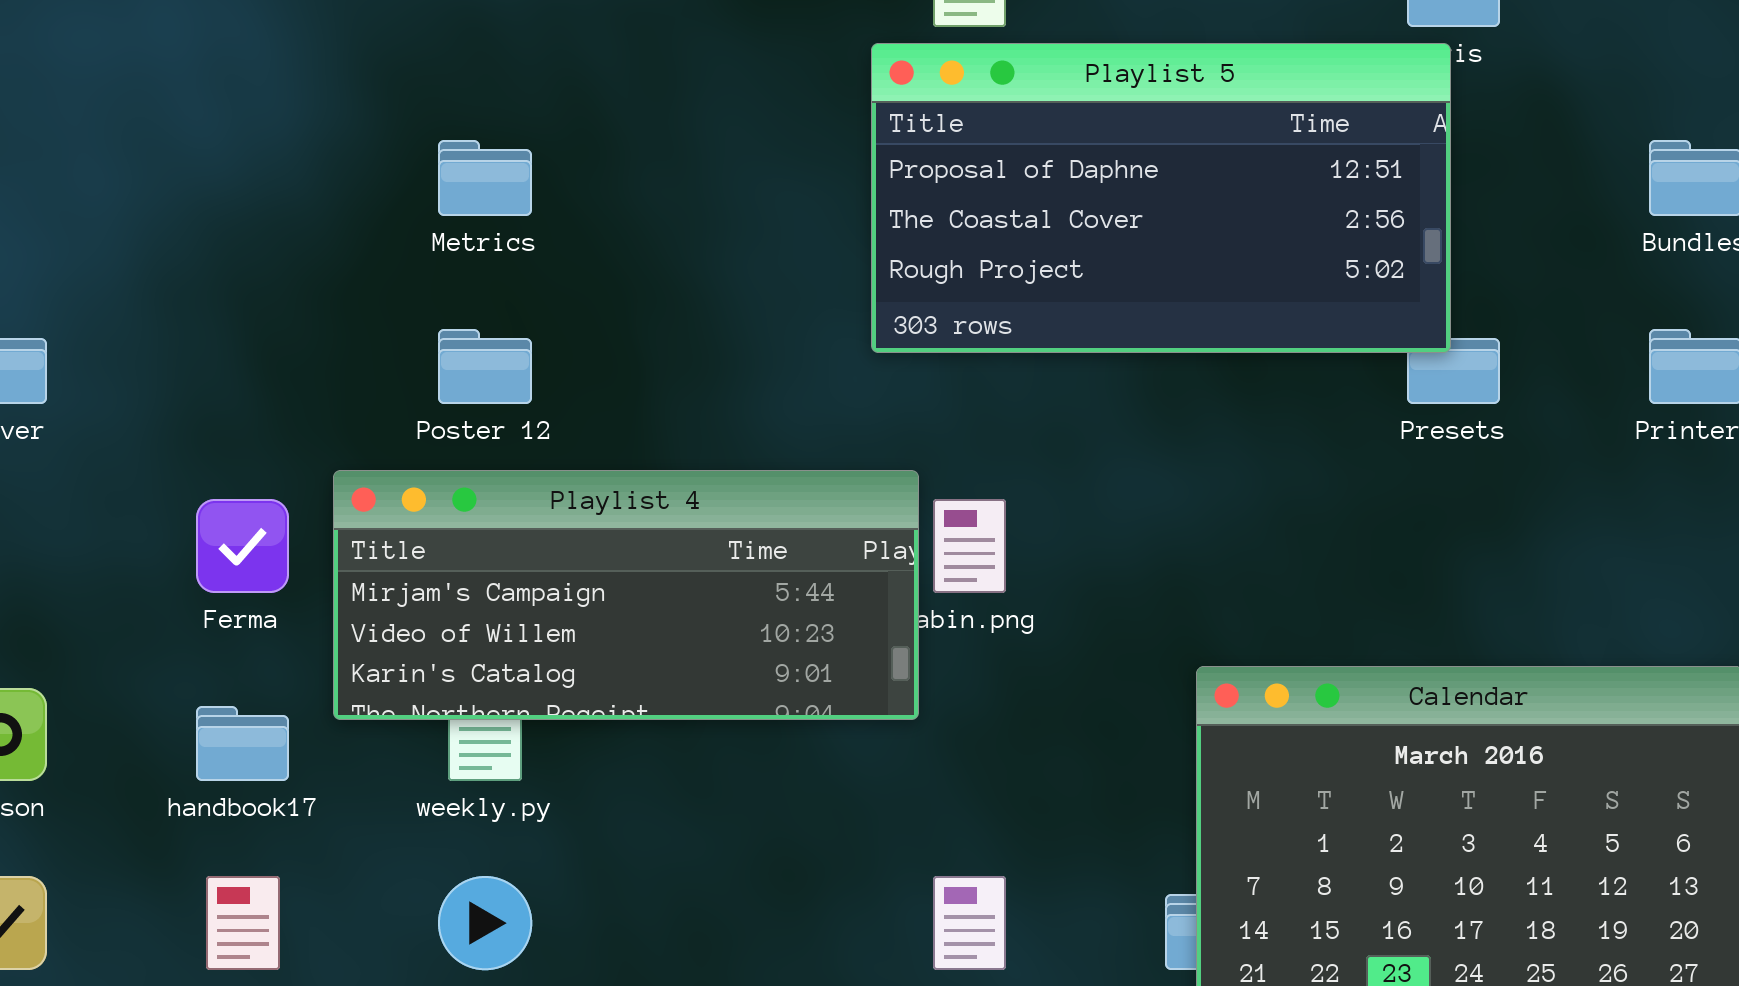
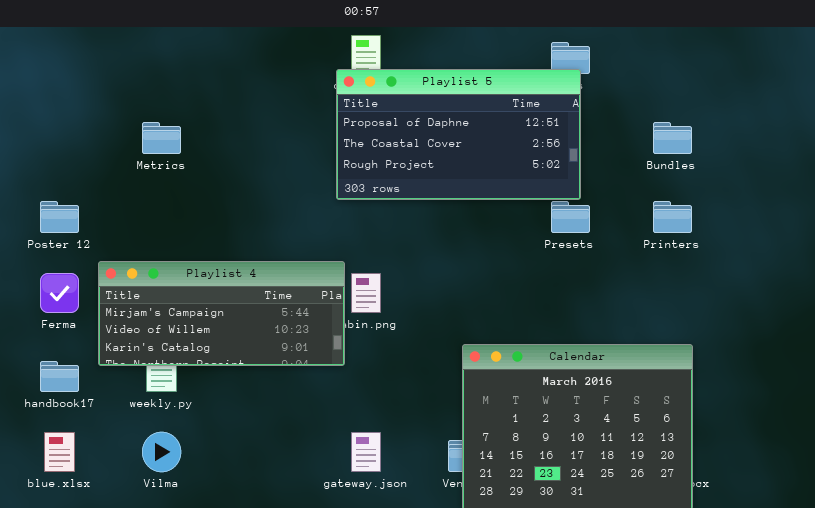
Playlist 5: [871,43,1451,353] -> [336,69,581,200], moved
Poster 12: [438,329,532,404] -> [40,201,79,233], moved

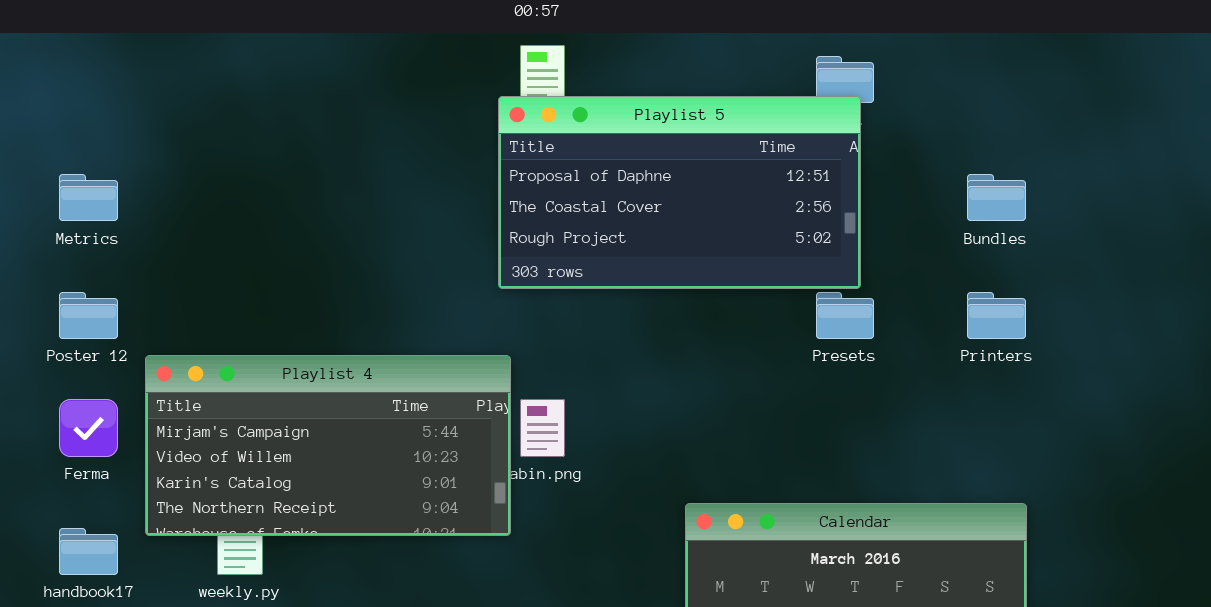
Metrics: [142,122,181,154] -> [59,174,118,221], moved
Playlist 4: [98,261,345,366] -> [145,355,511,536], resized

